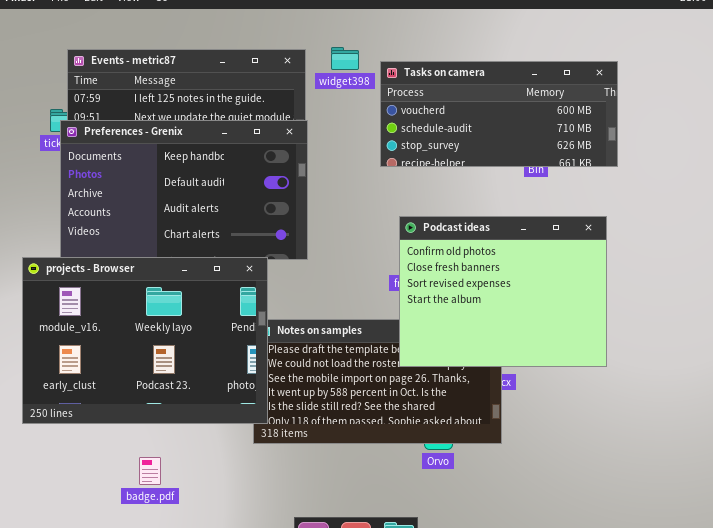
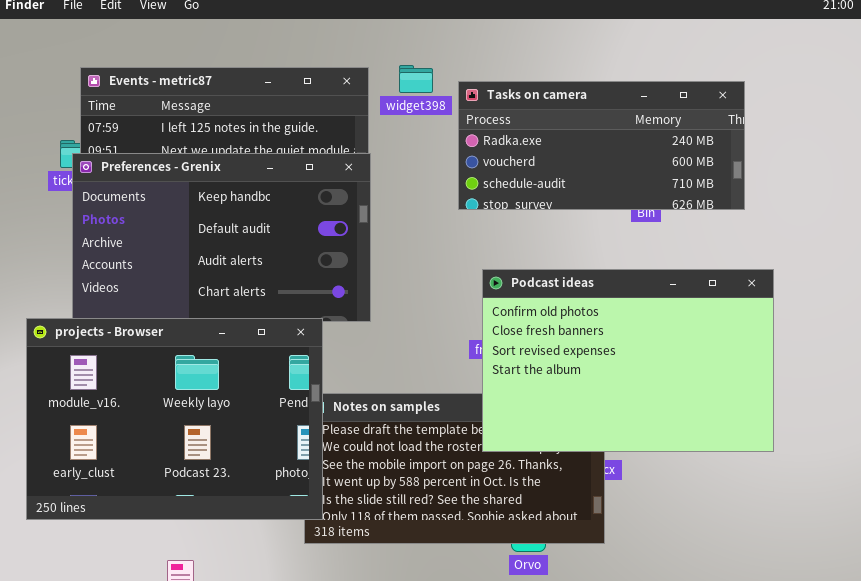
Tasks on camera: [380,61,618,167] -> [458,81,745,210], scrolled up 1 row
Podcast ideas: [399,216,607,367] -> [482,269,774,452], resized

